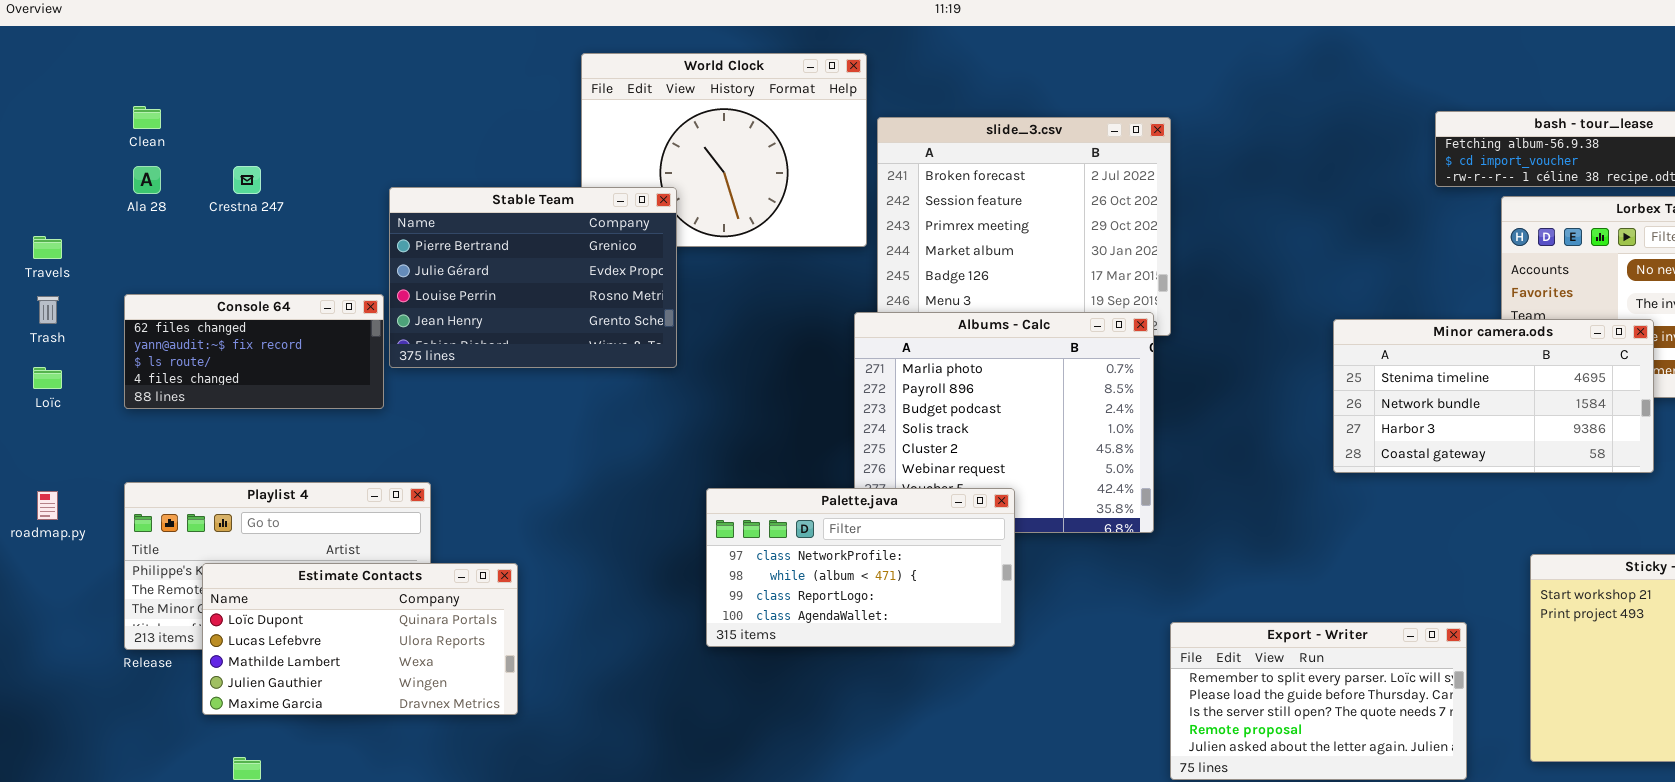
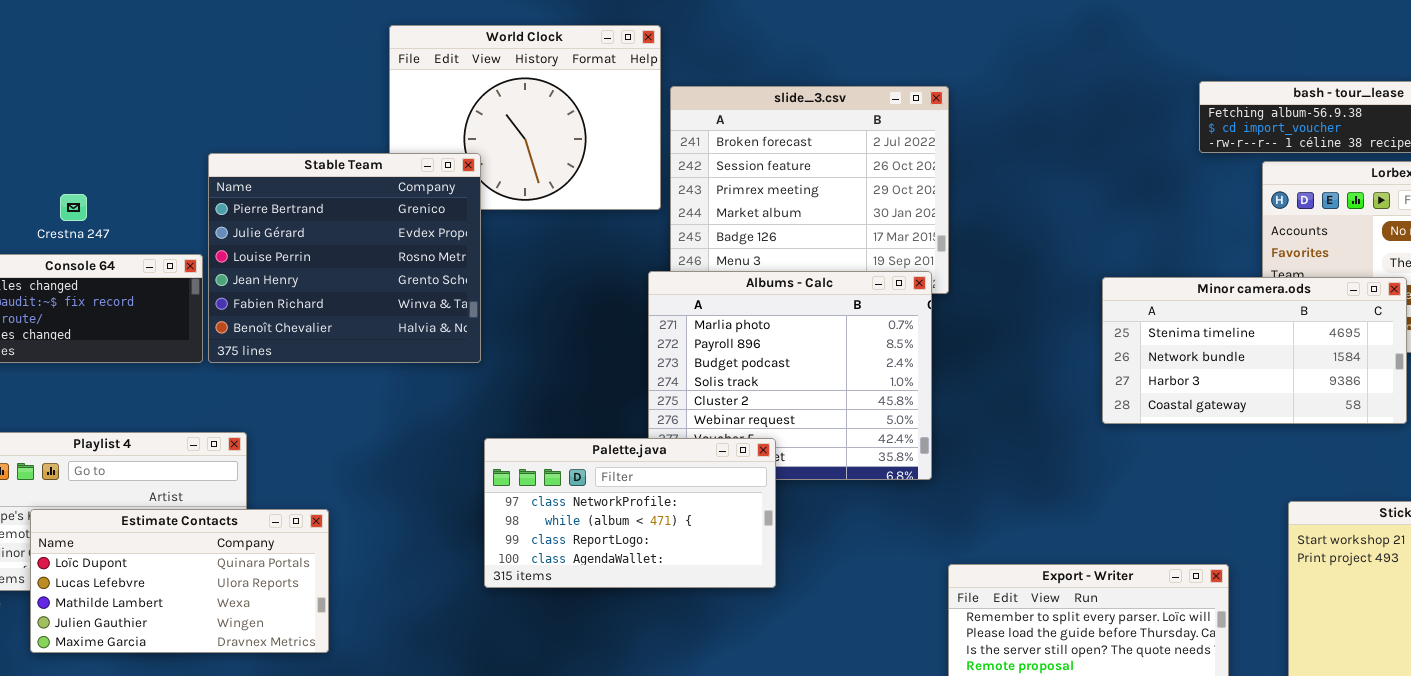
Crestna 247: [233,166,261,194] -> [60,194,87,221], moved
Stable Team: [389,187,677,368] -> [208,153,481,363], resized
Palette.java: [706,488,1015,647] -> [484,438,776,588], moved

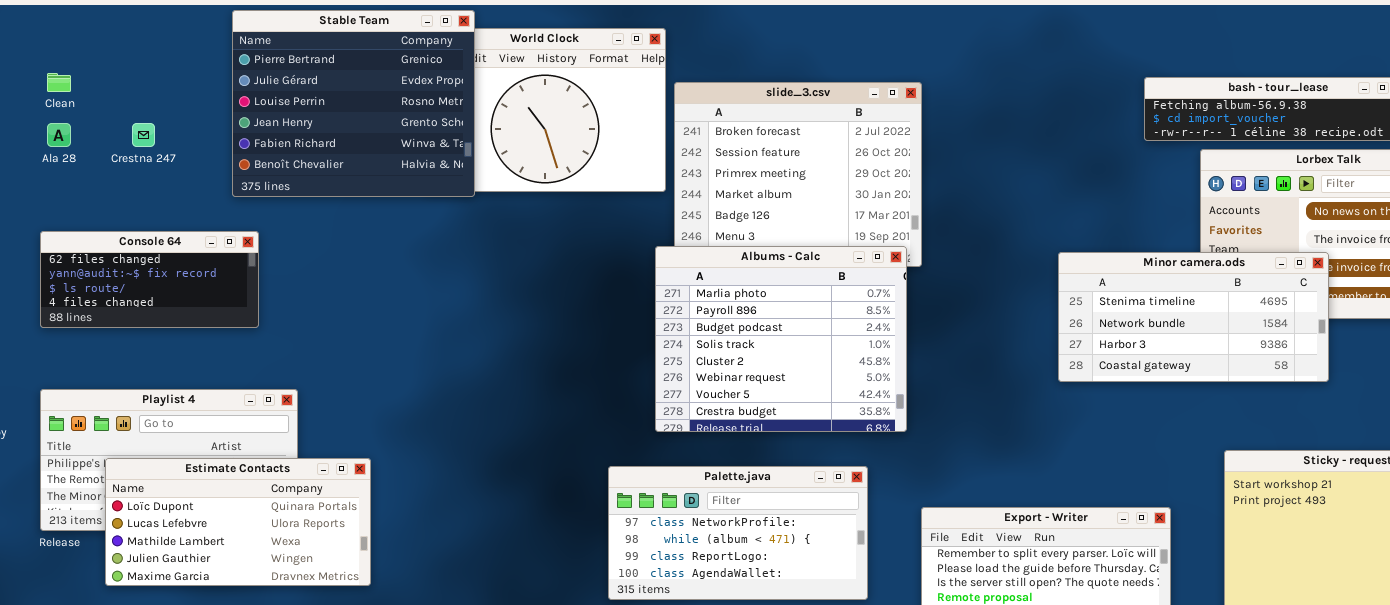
Stable Team: [208,153,481,363] -> [232,10,475,197], moved
Crestna 247: [60,194,87,221] -> [132,123,155,147], moved
Palette.java: [484,438,776,588] -> [608,466,868,600], moved

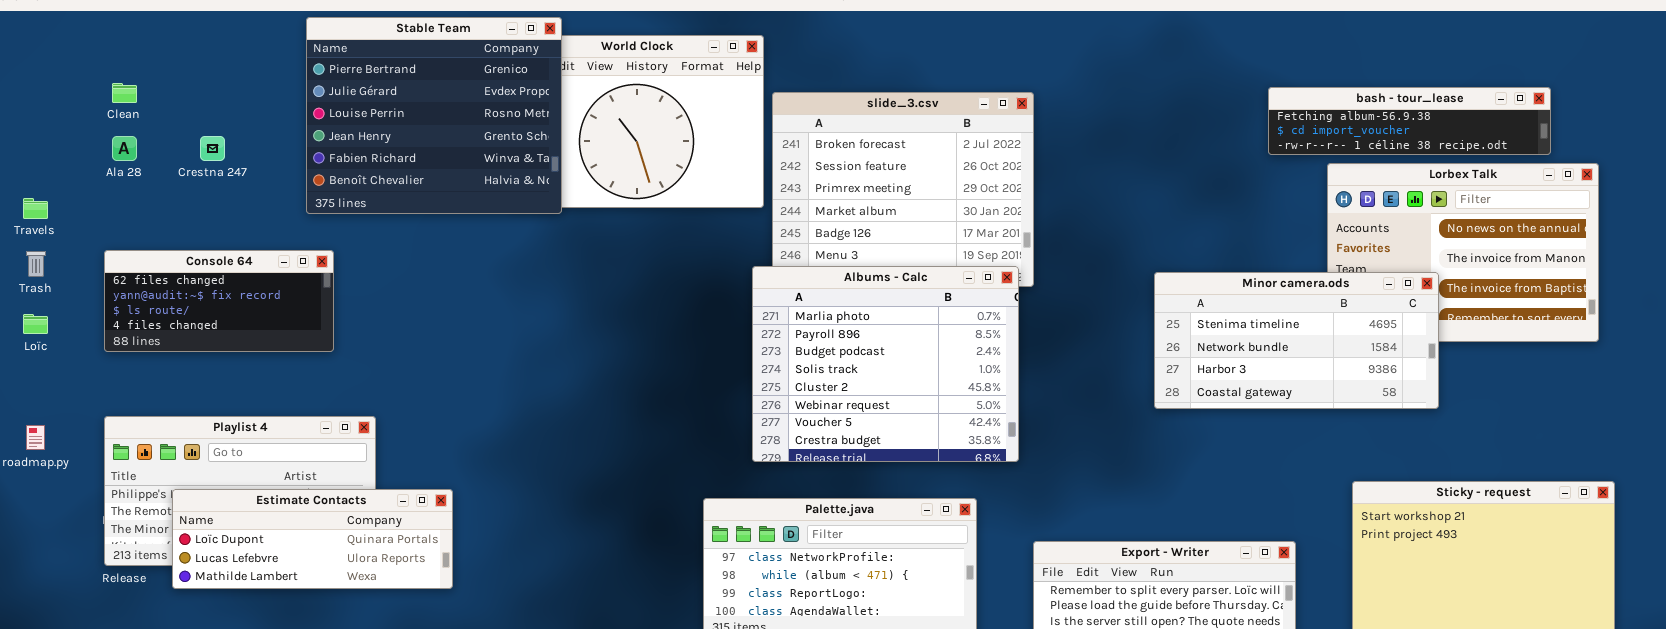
Minor camera.ods: [1058,252,1329,382] -> [1154,272,1439,409], moved
Estimate Contacts: [105,458,371,586] -> [172,489,453,589], resized

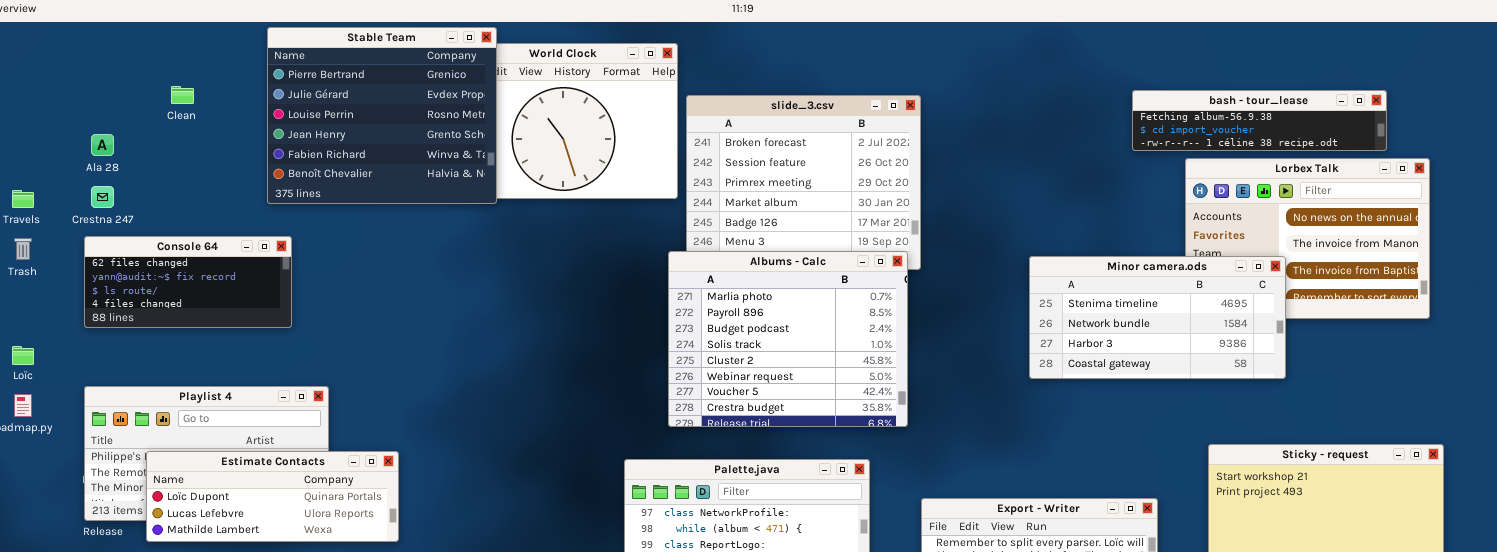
Clean: [112,83,137,103] -> [171,86,194,104], moved
Crestna 247: [200,136,225,161] -> [91,186,114,208], moved
Loïc: [23,314,48,334] -> [12,346,34,365], moved

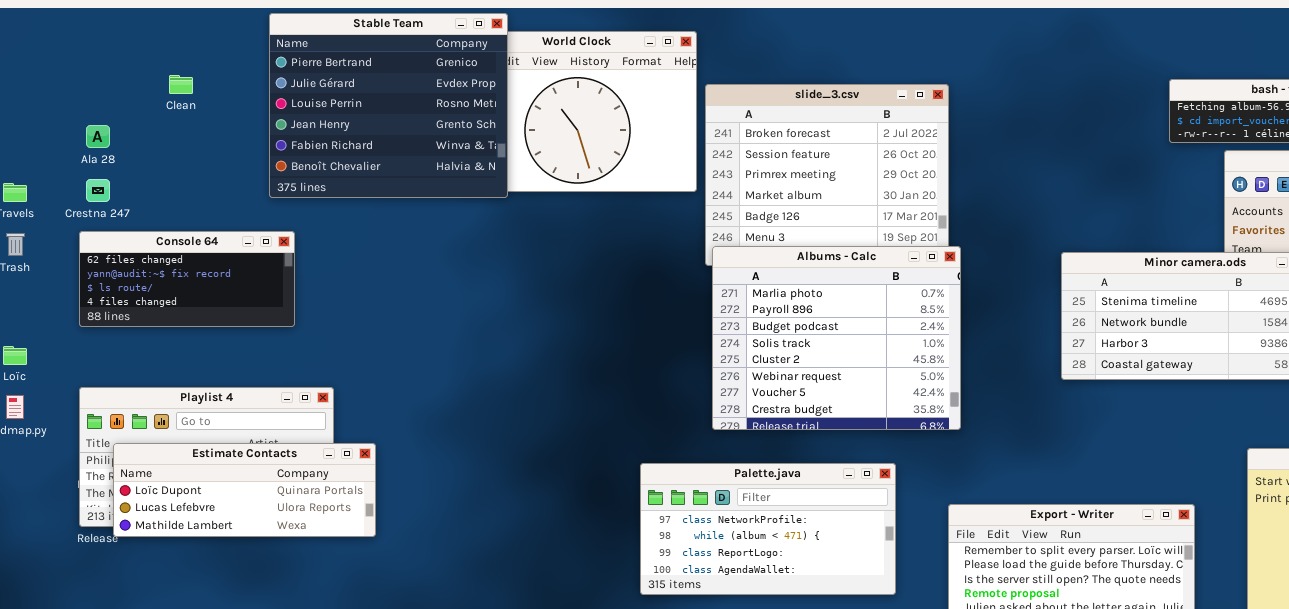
Albums - Calc: [668,251,908,427] -> [712,246,961,430], moved
Estimate Contacts: [146,451,399,542] -> [113,443,376,537], moved

